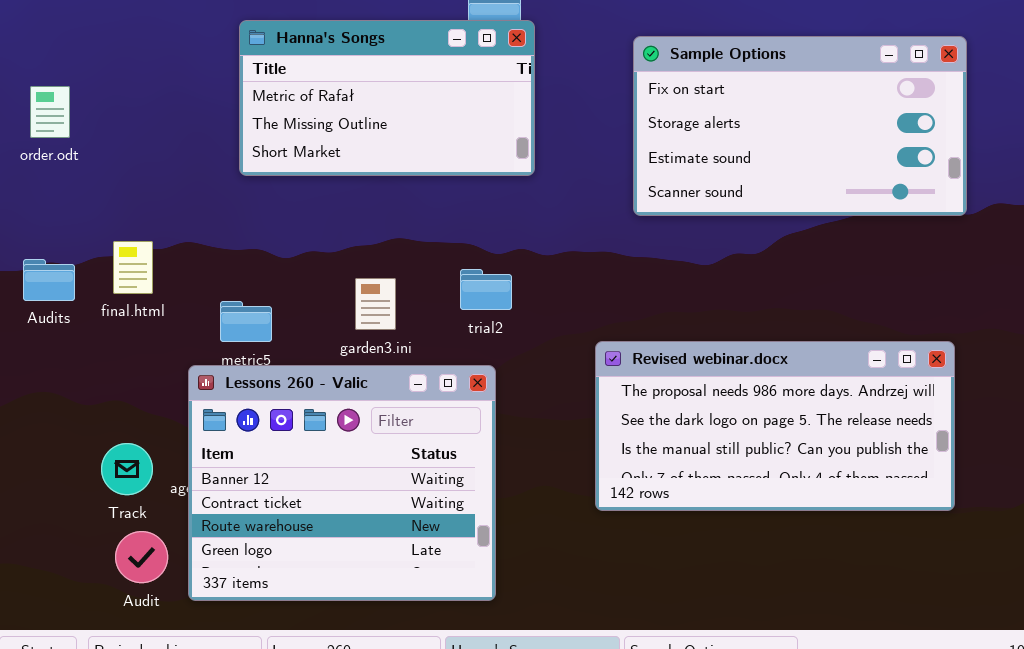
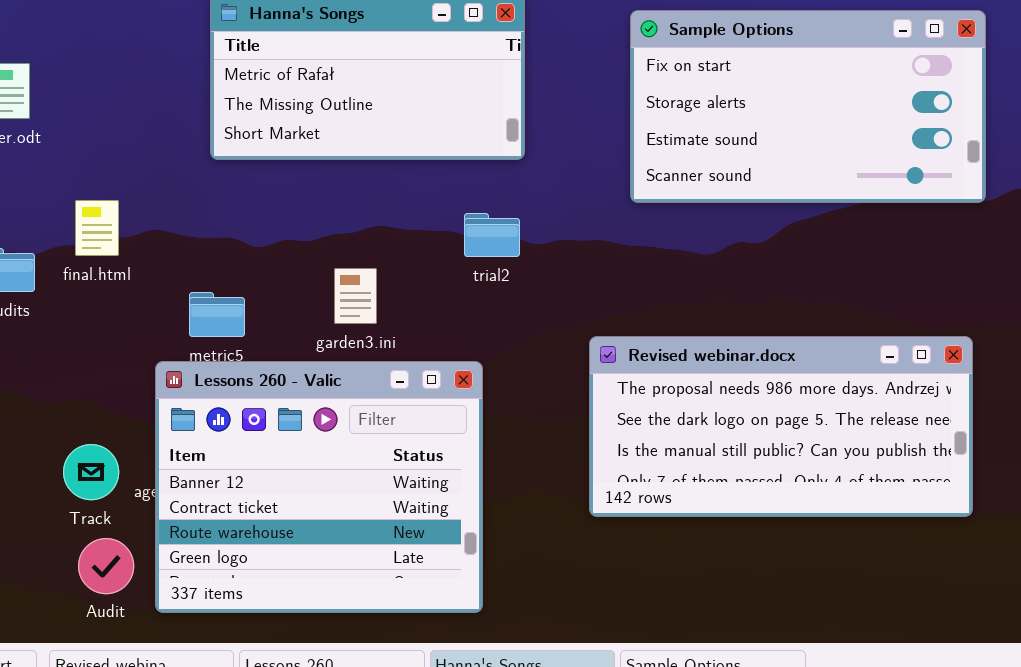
final.html: [113,241,153,294] -> [75,200,119,256], moved
trial2: [460,269,512,310] -> [464,213,520,257], moved

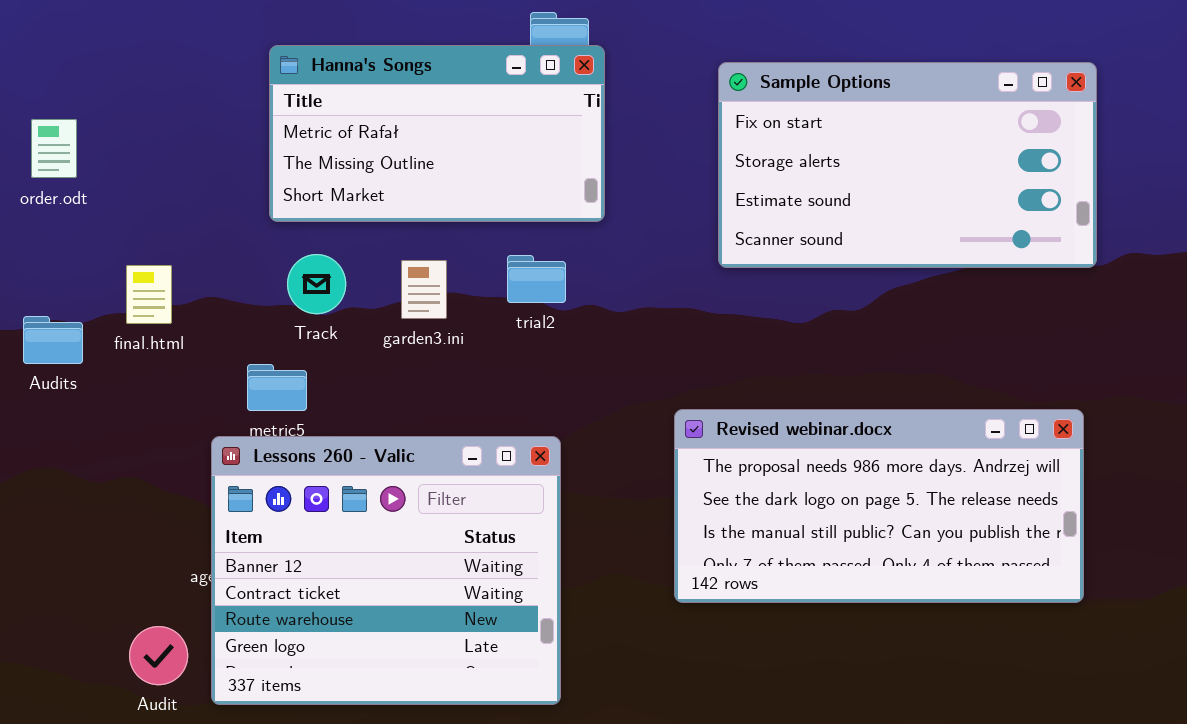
trial2: [464,213,520,257] -> [507,255,566,303], moved
garden3.ini: [334,268,377,324] -> [401,260,447,319], moved
Track: [63,444,119,500] -> [287,254,346,314], moved

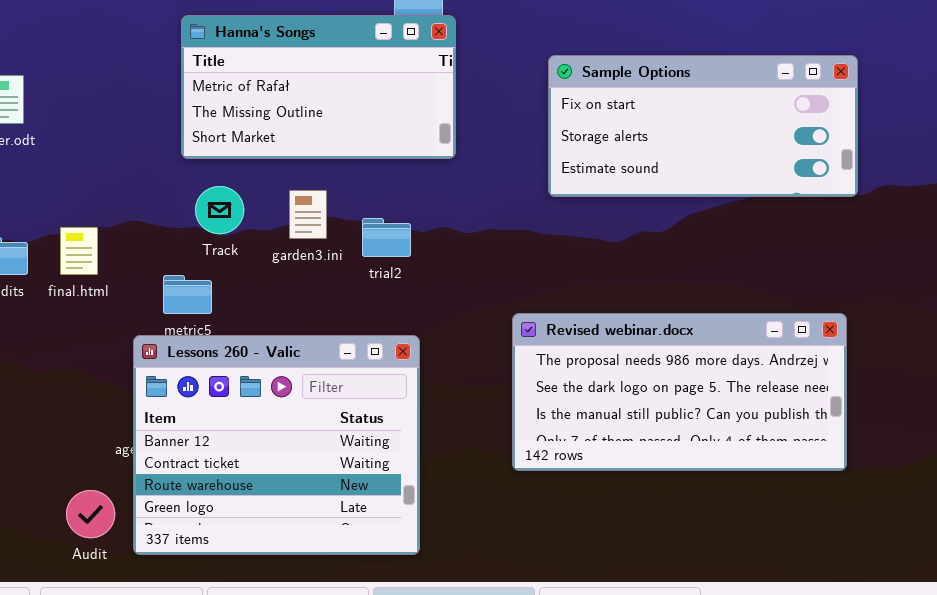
Sample Options: [718,62,1097,268] -> [548,55,858,197], resized
trial2: [507,255,566,303] -> [362,218,411,257], moved
final.html: [126,265,172,324] -> [60,227,98,275], moved

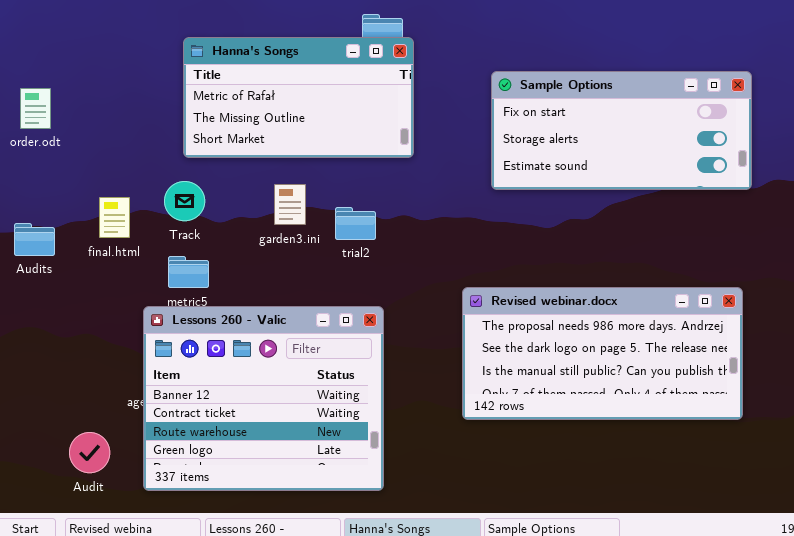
Track: [195,186,244,234] -> [164,181,205,221], moved
final.html: [60,227,98,275] -> [99,197,130,238], moved
Audit: [66,490,115,538] -> [69,432,110,473], moved

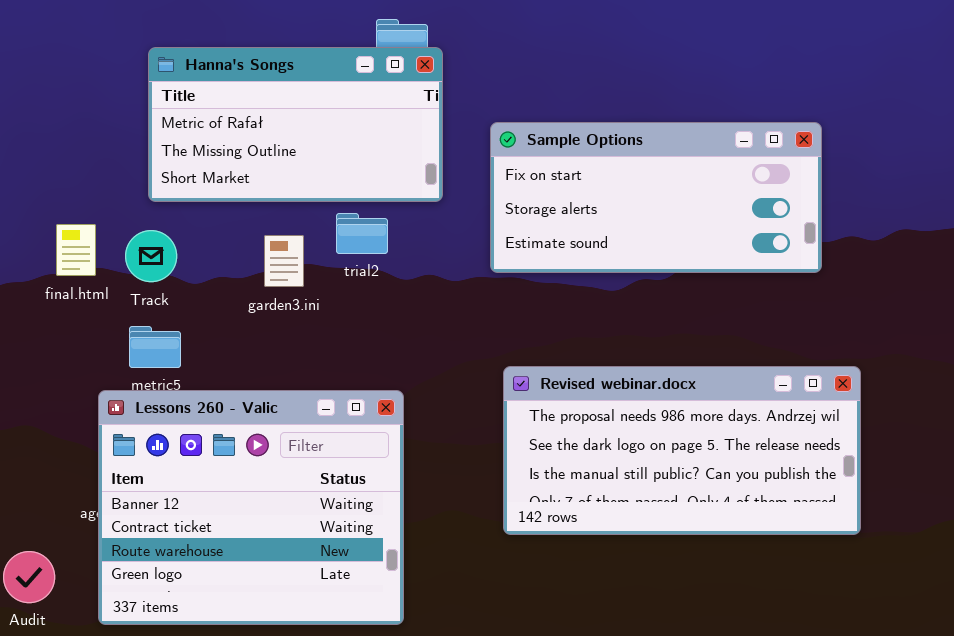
Sample Options: [491,71,752,190] -> [490,122,822,273], moved
final.html: [99,197,130,238] -> [56,224,96,276], moved
trial2: [335,207,376,240] -> [336,213,388,254], moved

